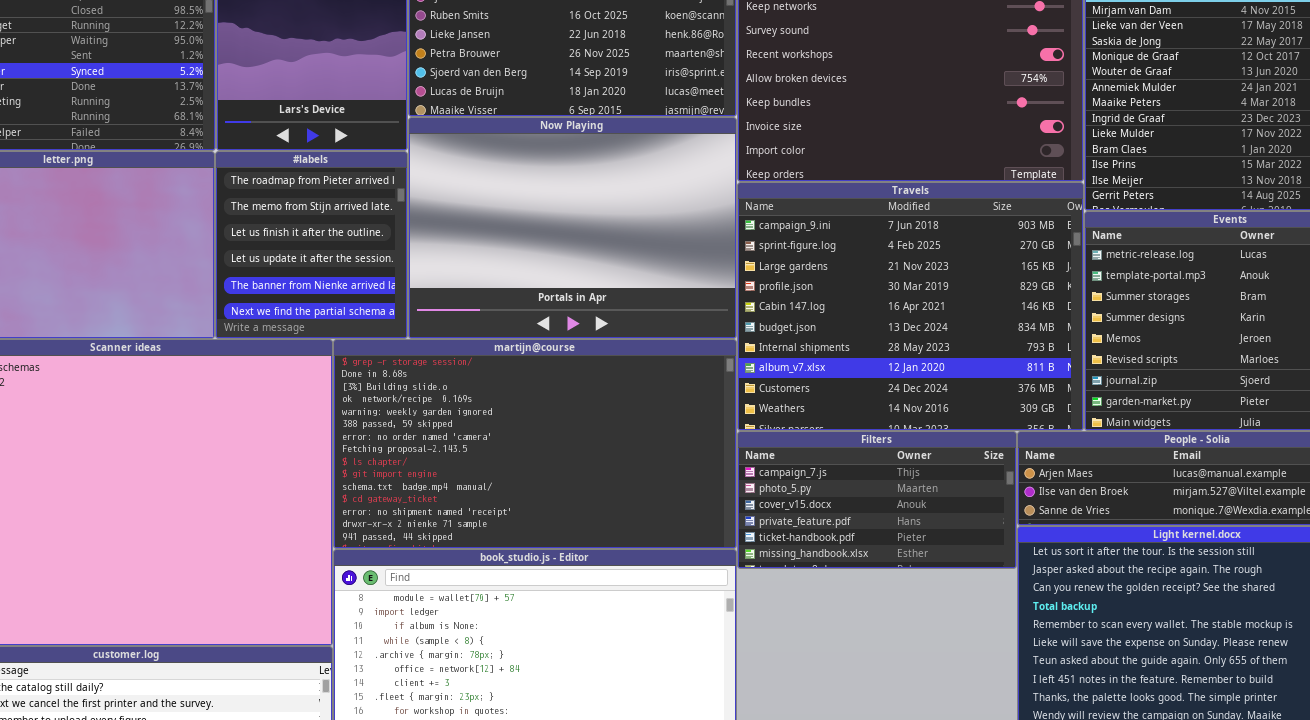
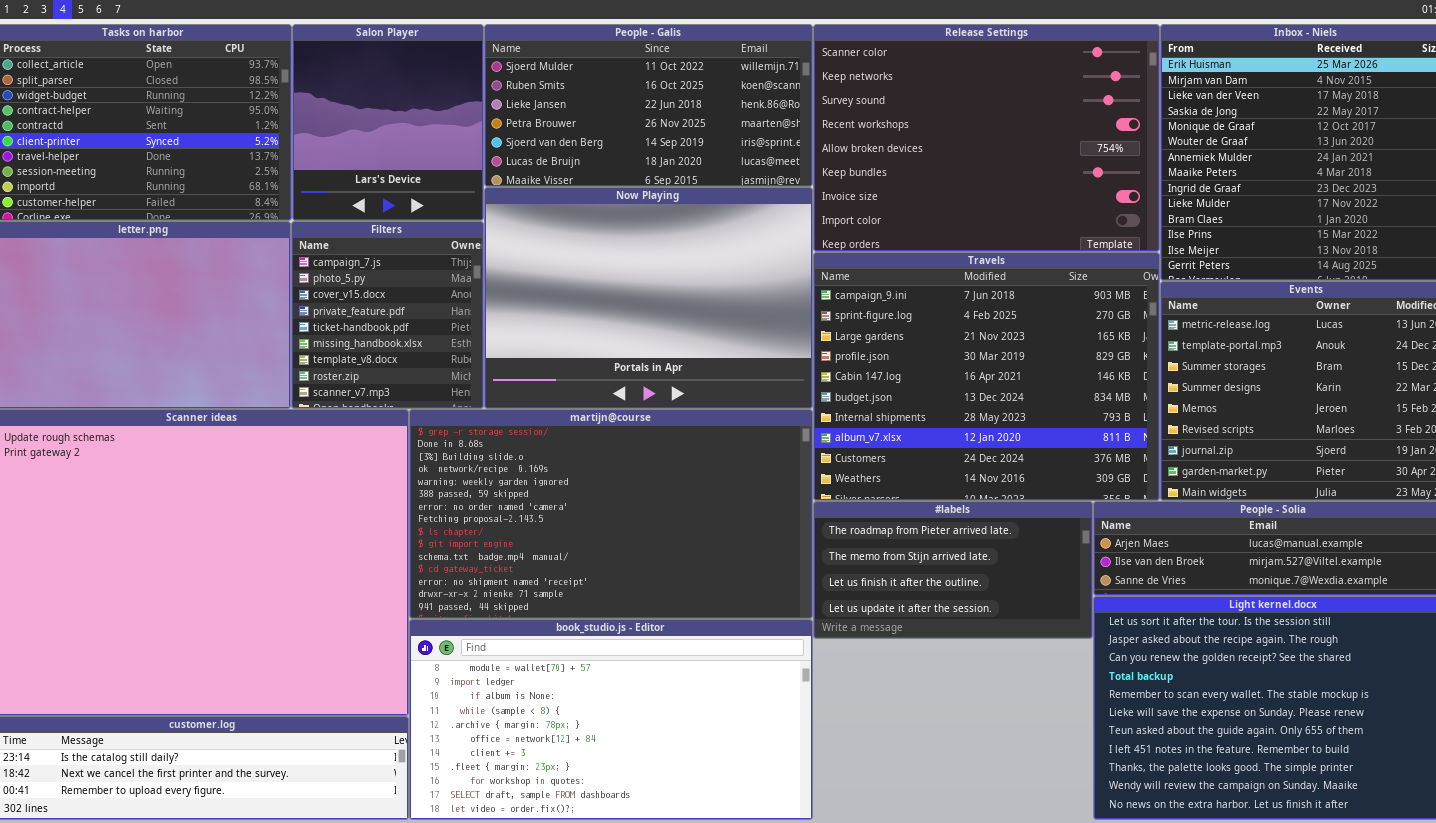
#labels: [215,151,408,339] -> [813,501,1093,639], moved, resized
Filters: [737,431,1017,569] -> [291,221,484,409], moved, resized

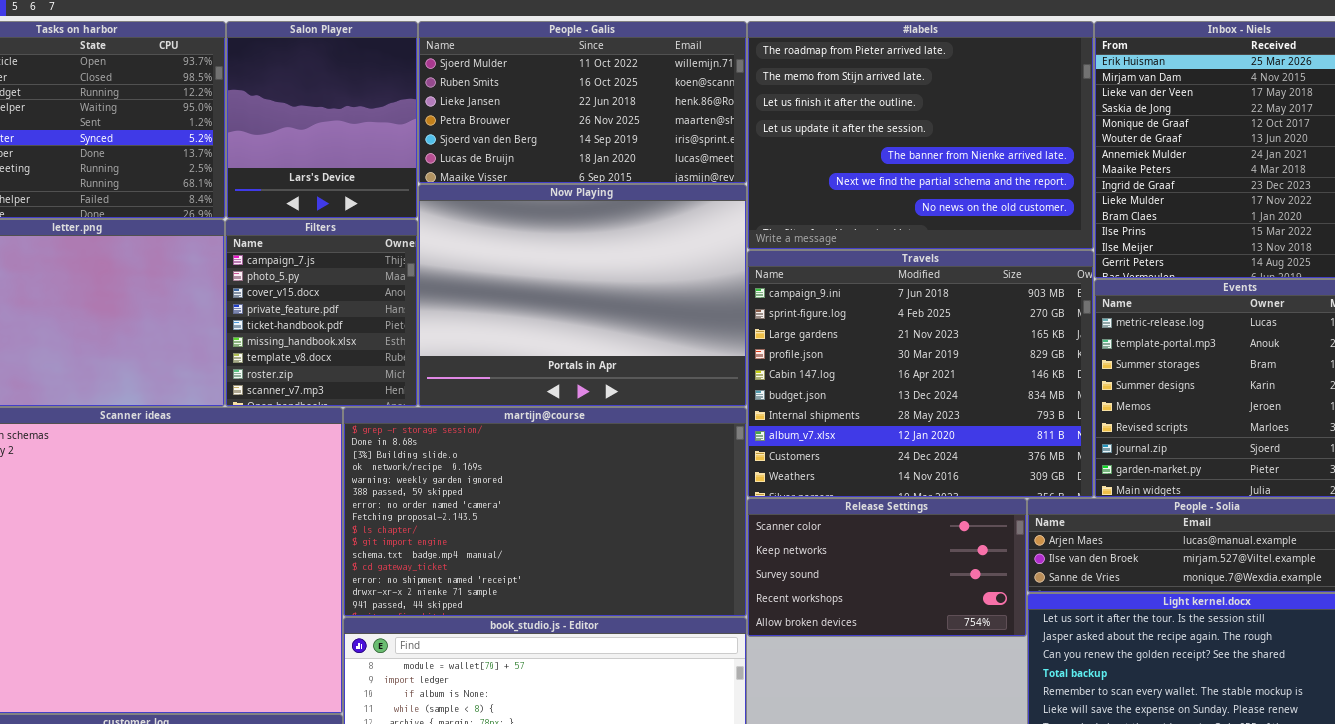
Release Settings: [813,24,1160,252] -> [747,498,1027,637], moved, resized
#labels: [813,501,1093,639] -> [747,21,1094,250], moved, resized

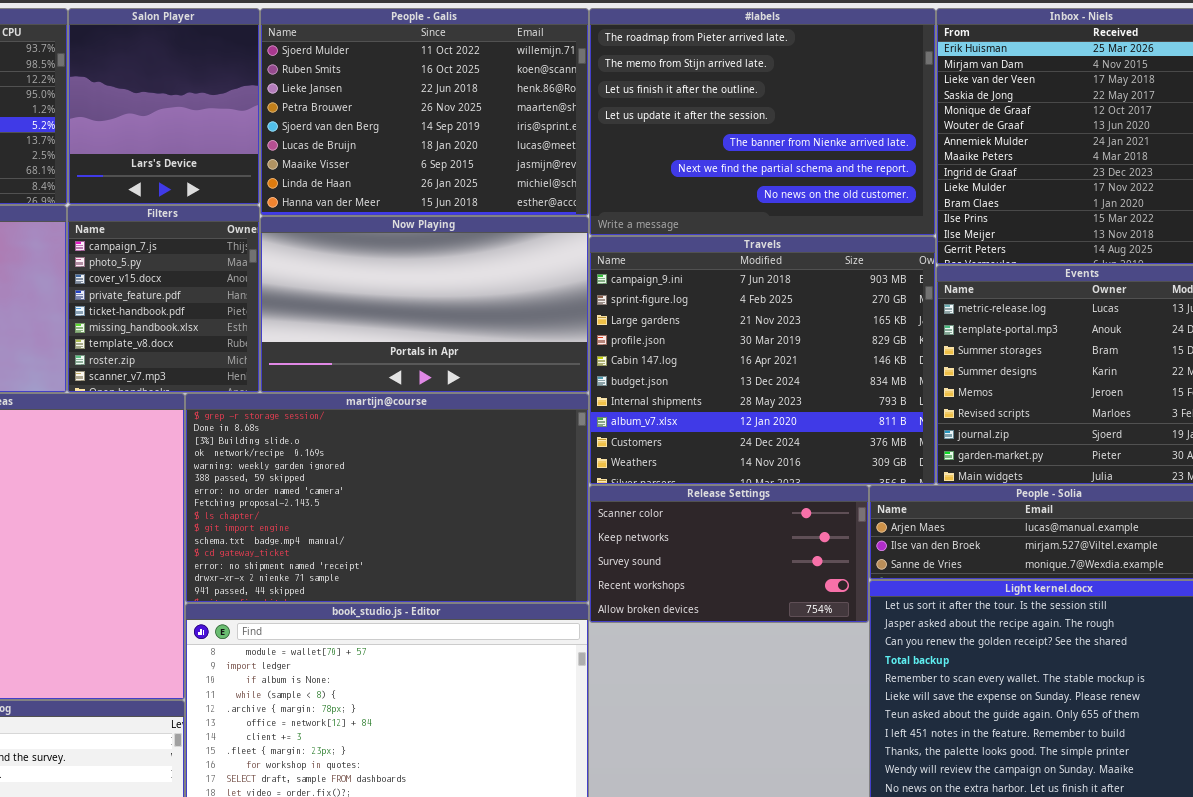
People - Galis: [418,21,747,184] -> [260,8,589,216], resized
Now Playing: [418,184,747,407] -> [260,216,589,393], resized

